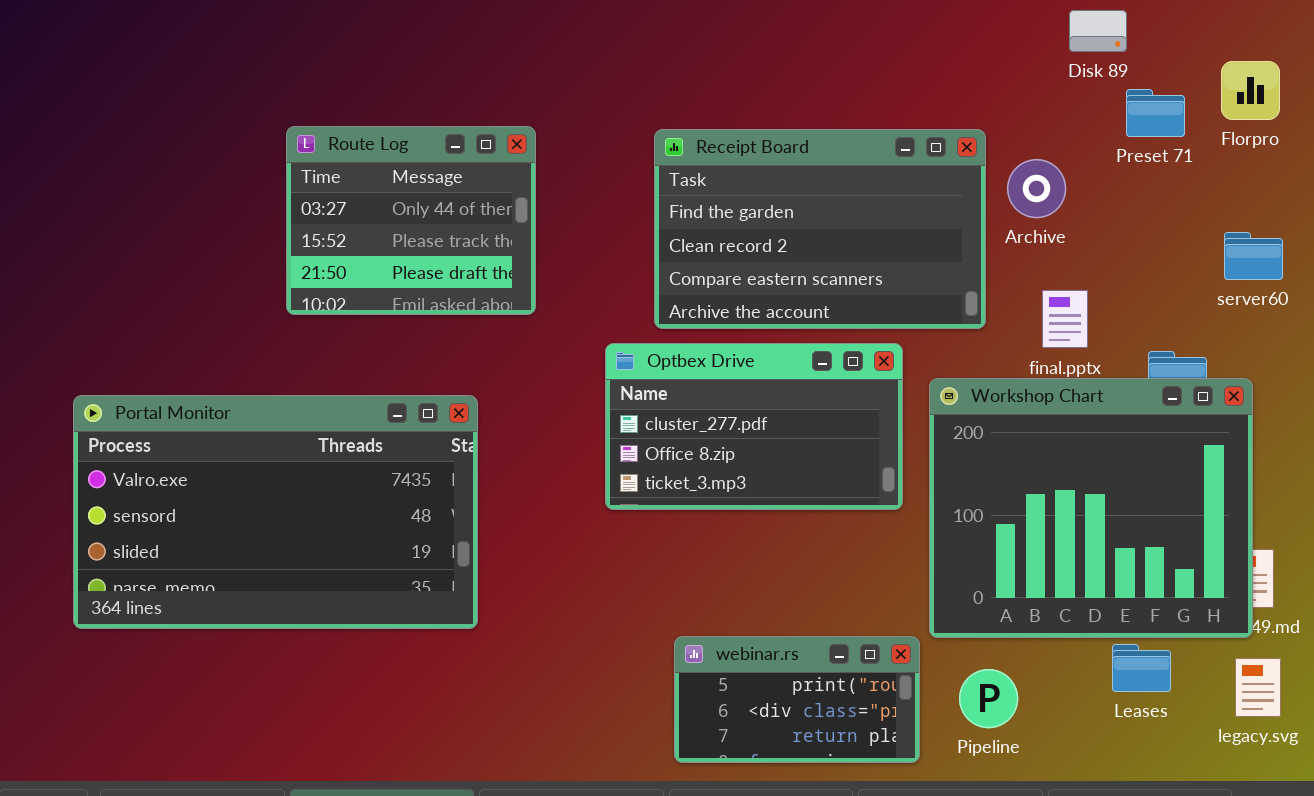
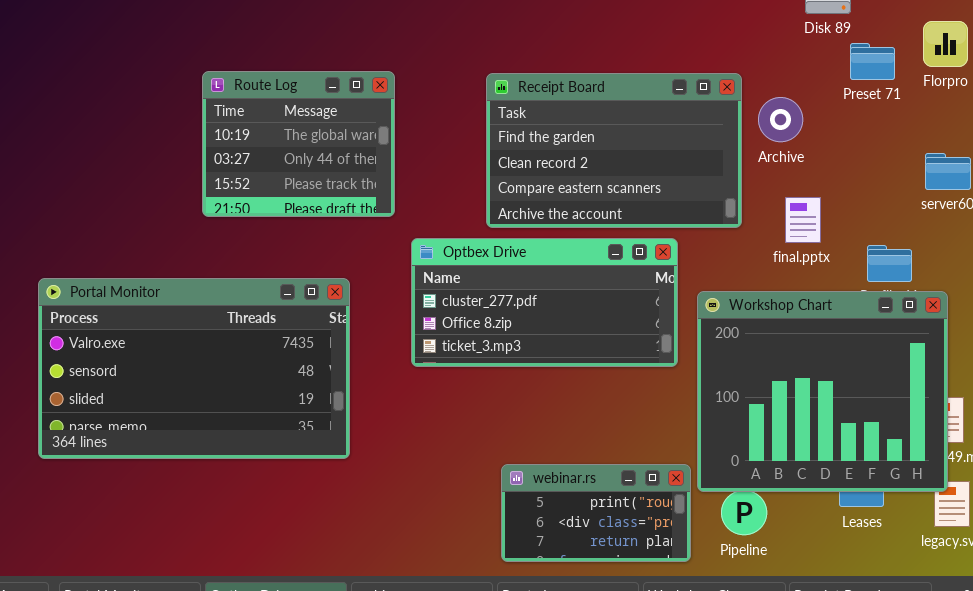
Route Log: [286,126,536,315] -> [202,71,395,217], scrolled up 1 row
Optbex Drive: [605,343,903,510] -> [411,238,678,367], resized
Workshop Chart: [929,378,1253,638] -> [697,291,948,492], moved

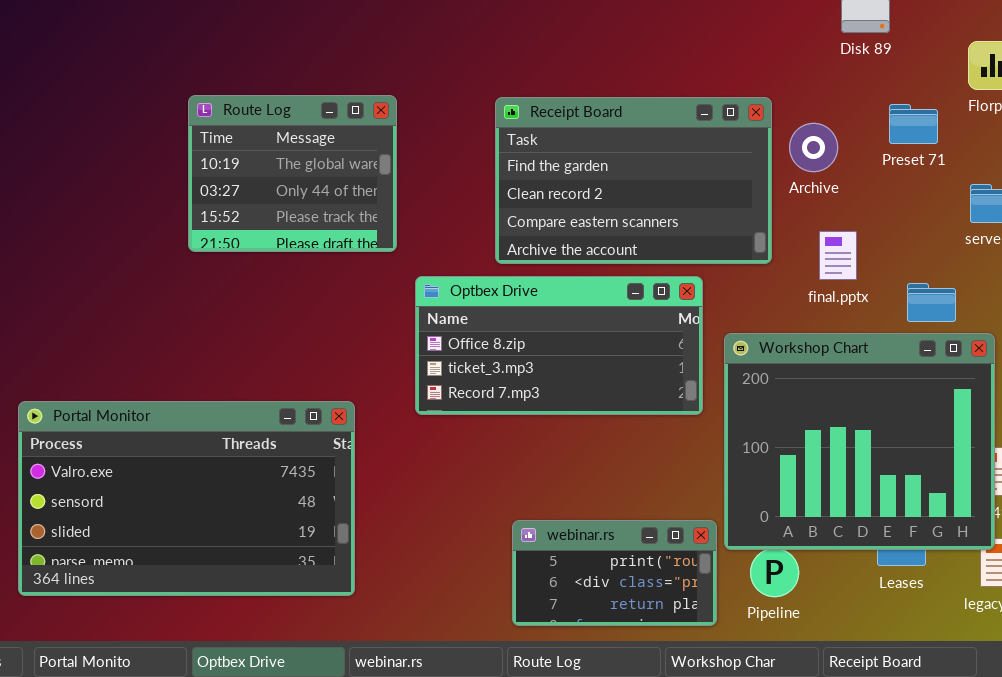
Preset 71: [850,43,895,80] -> [889,104,938,144], moved
Optbex Drive: [411,238,678,367] -> [415,276,703,415], scrolled down 1 row
Portal Monitor: [38,278,350,459] -> [18,401,355,596], moved

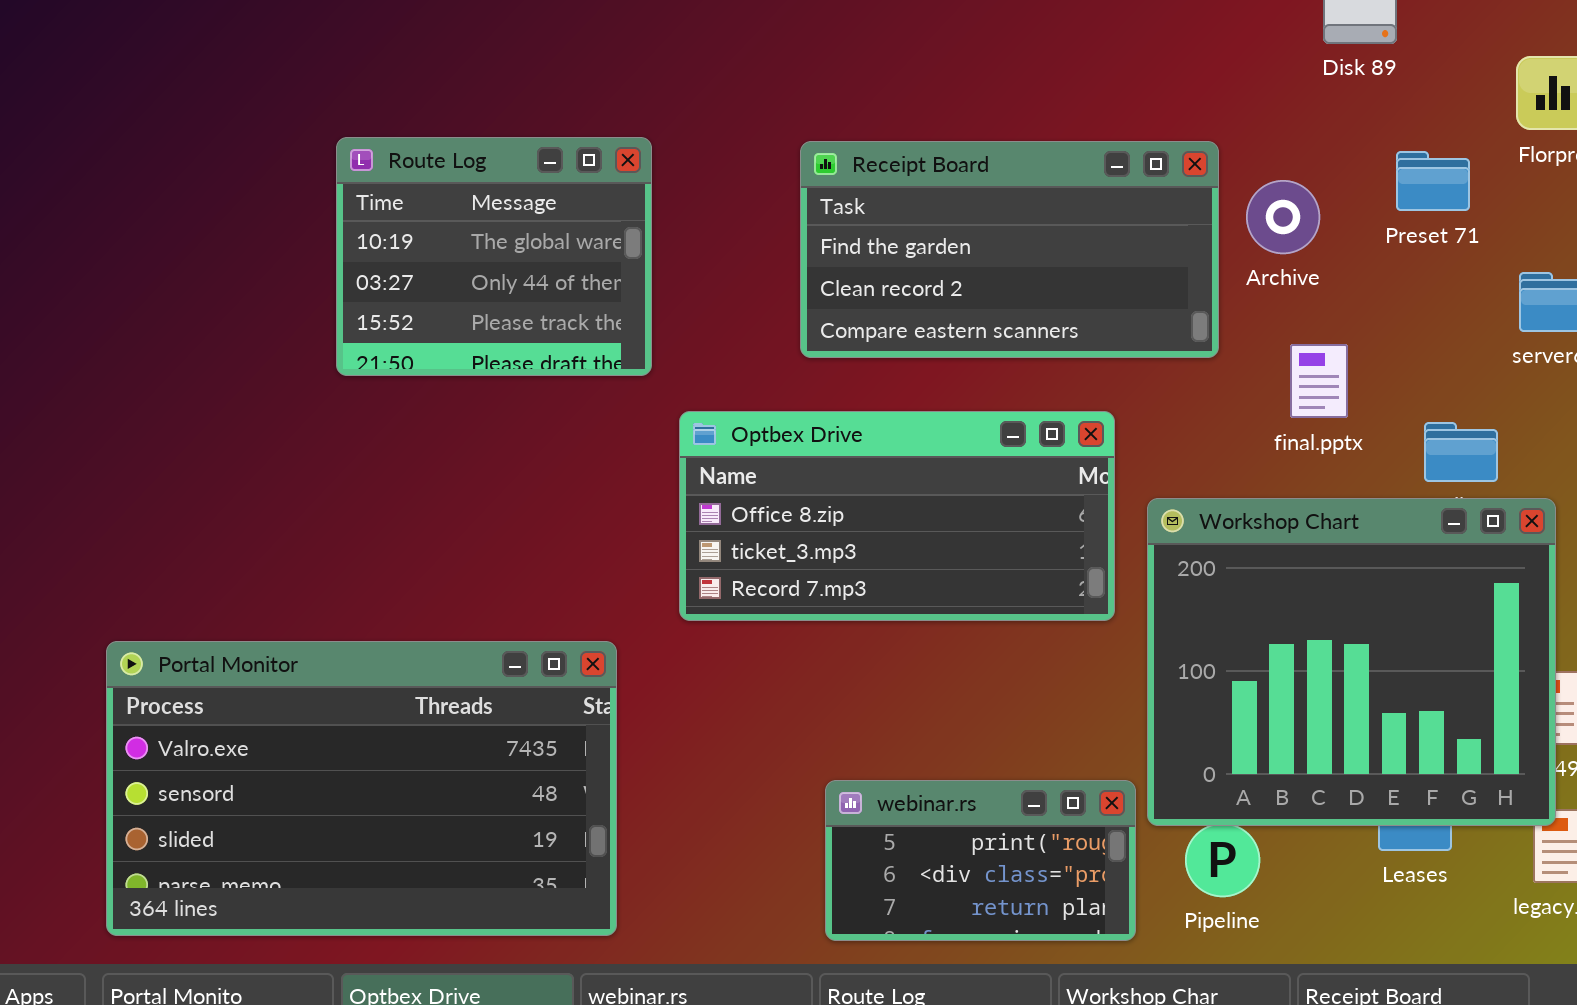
Receipt Board: [495,97,772,264] -> [800,141,1219,358], resized
Portal Monitor: [18,401,355,596] -> [106,641,617,936], moved

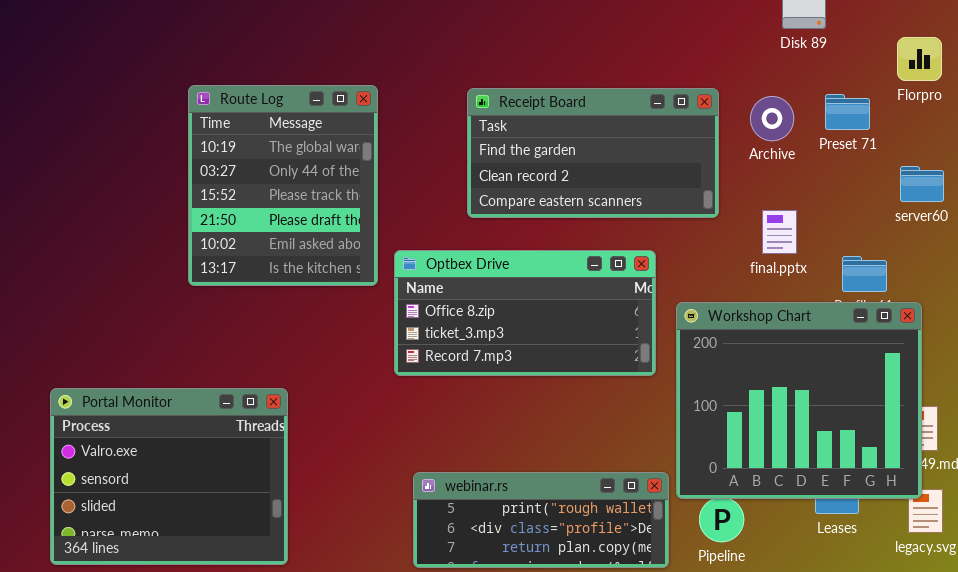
Route Log: [336,137,652,376] -> [188,85,378,286], resized
Archive: [1246,180,1320,254] -> [750,96,794,141], moved
Portal Monitor: [106,641,617,936] -> [50,388,288,565], resized
webinar.rs: [825,780,1136,941] -> [413,472,669,568], resized

